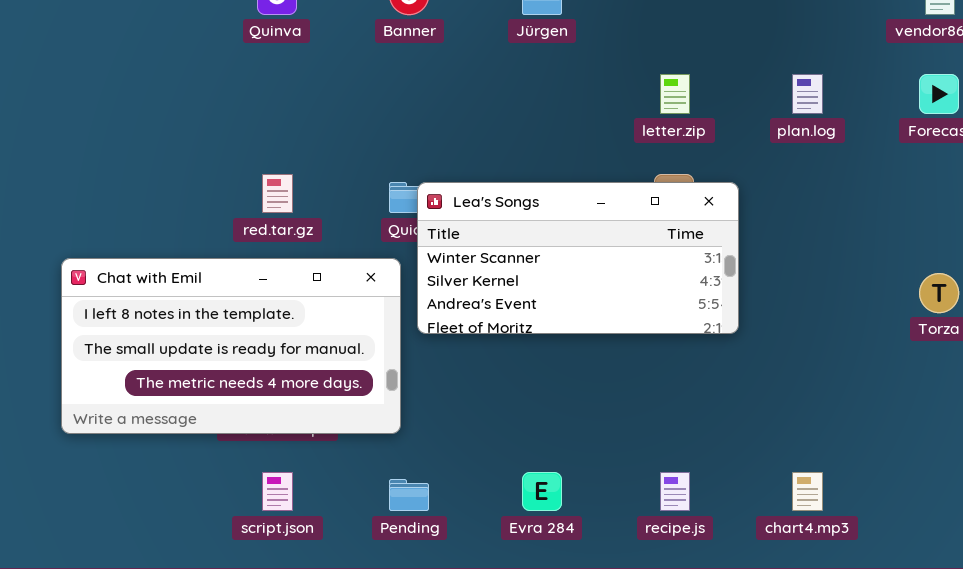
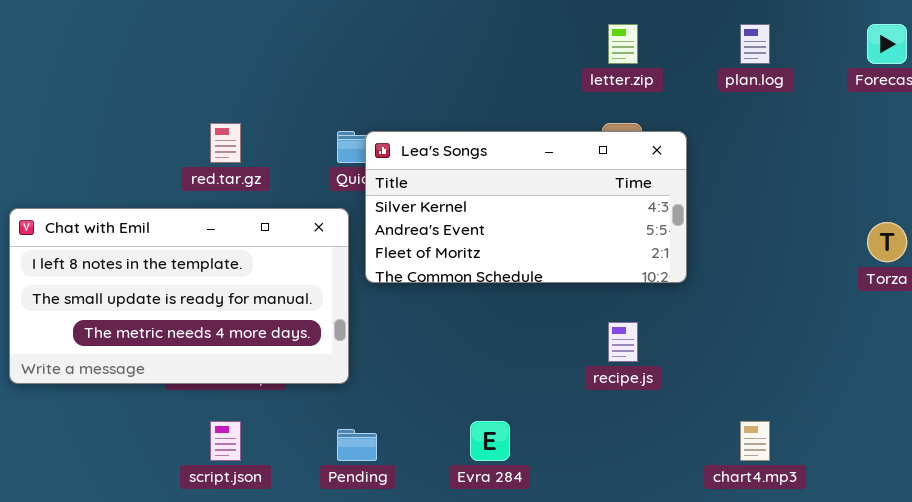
Lea's Songs: [417,182,739,334] -> [365,131,687,283], scrolled down 1 row
recipe.js: [660,472,690,511] -> [608,322,638,362], moved

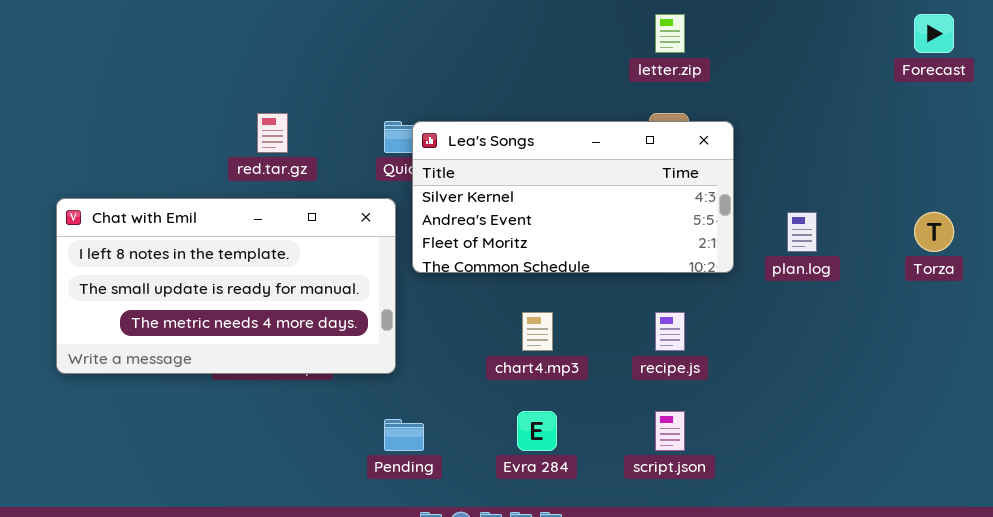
plan.log: [740,24,770,64] -> [787,212,817,252], moved
script.json: [210,421,241,461] -> [655,411,685,451], moved
chart4.mp3: [740,421,770,461] -> [522,312,553,351], moved

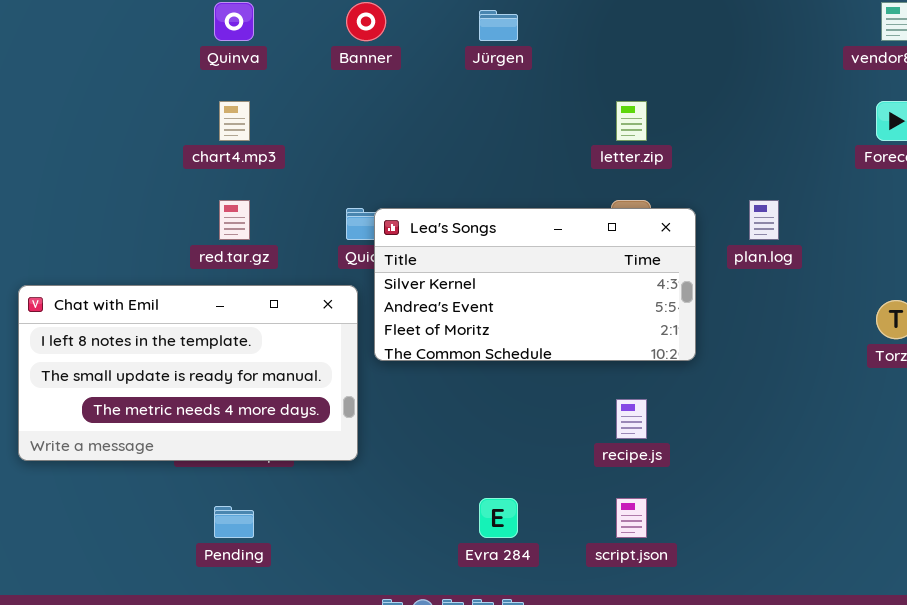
plan.log: [787,212,817,252] -> [749,200,779,240], moved
chart4.mp3: [522,312,553,351] -> [219,101,250,141], moved
Pending: [384,419,424,451] -> [214,506,254,538], moved

